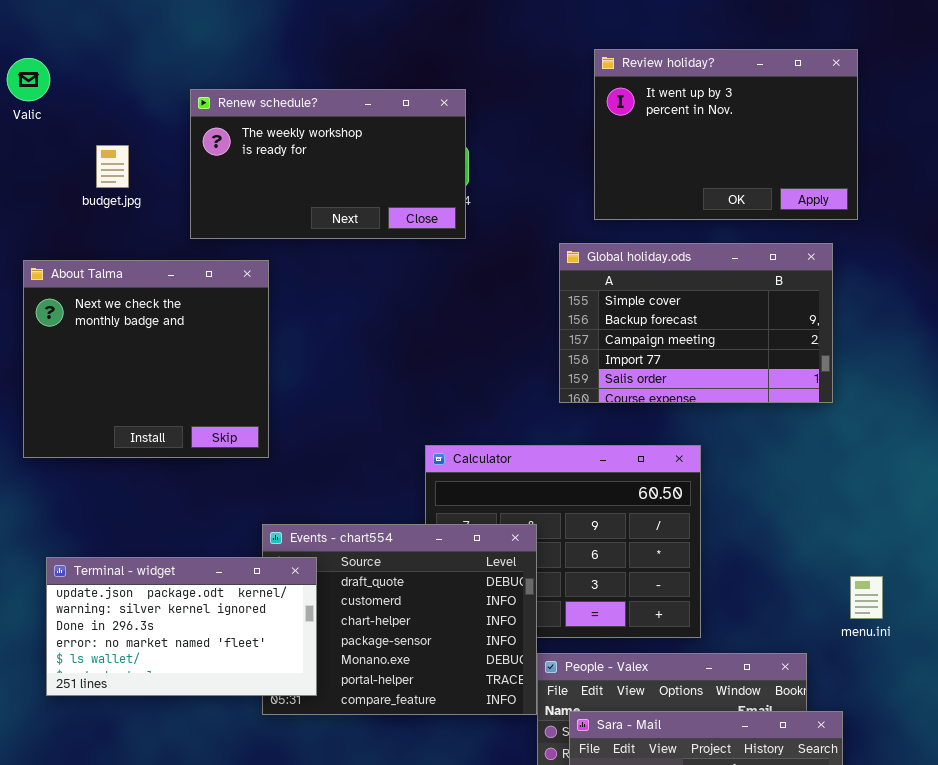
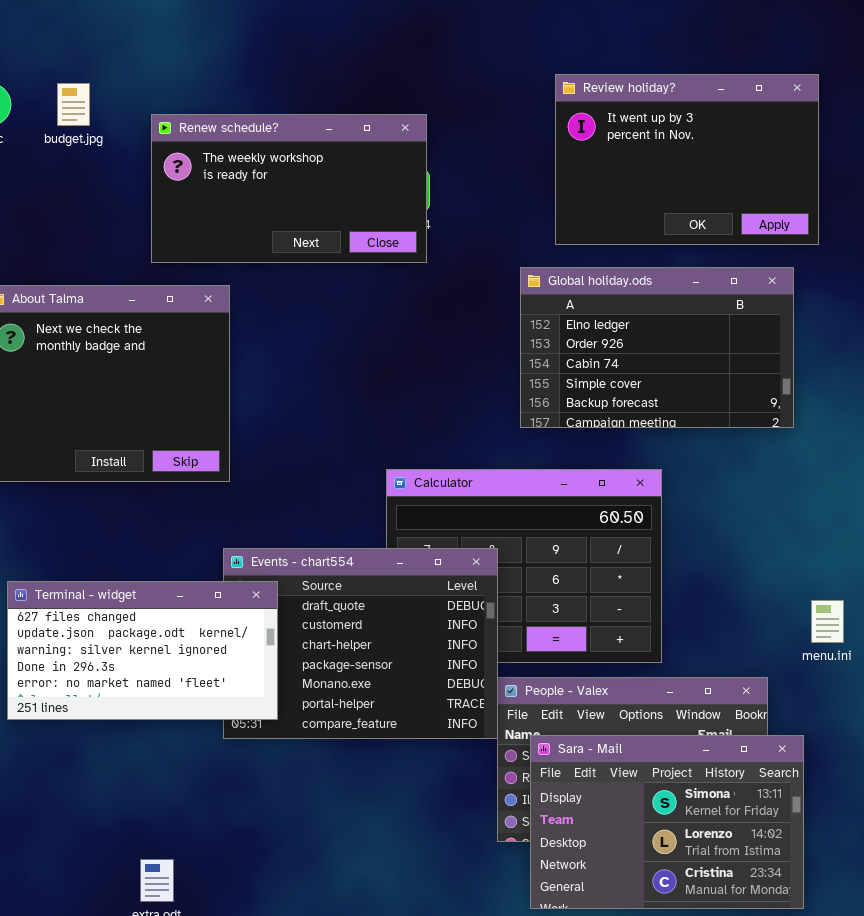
budget.jpg: [96,145,129,188] -> [57,83,90,126], moved
Global holiday.ods: [559,243,833,403] -> [520,267,794,428], scrolled up 3 rows
Terminal - widget: [46,557,317,696] -> [7,581,278,720], scrolled up 1 row

